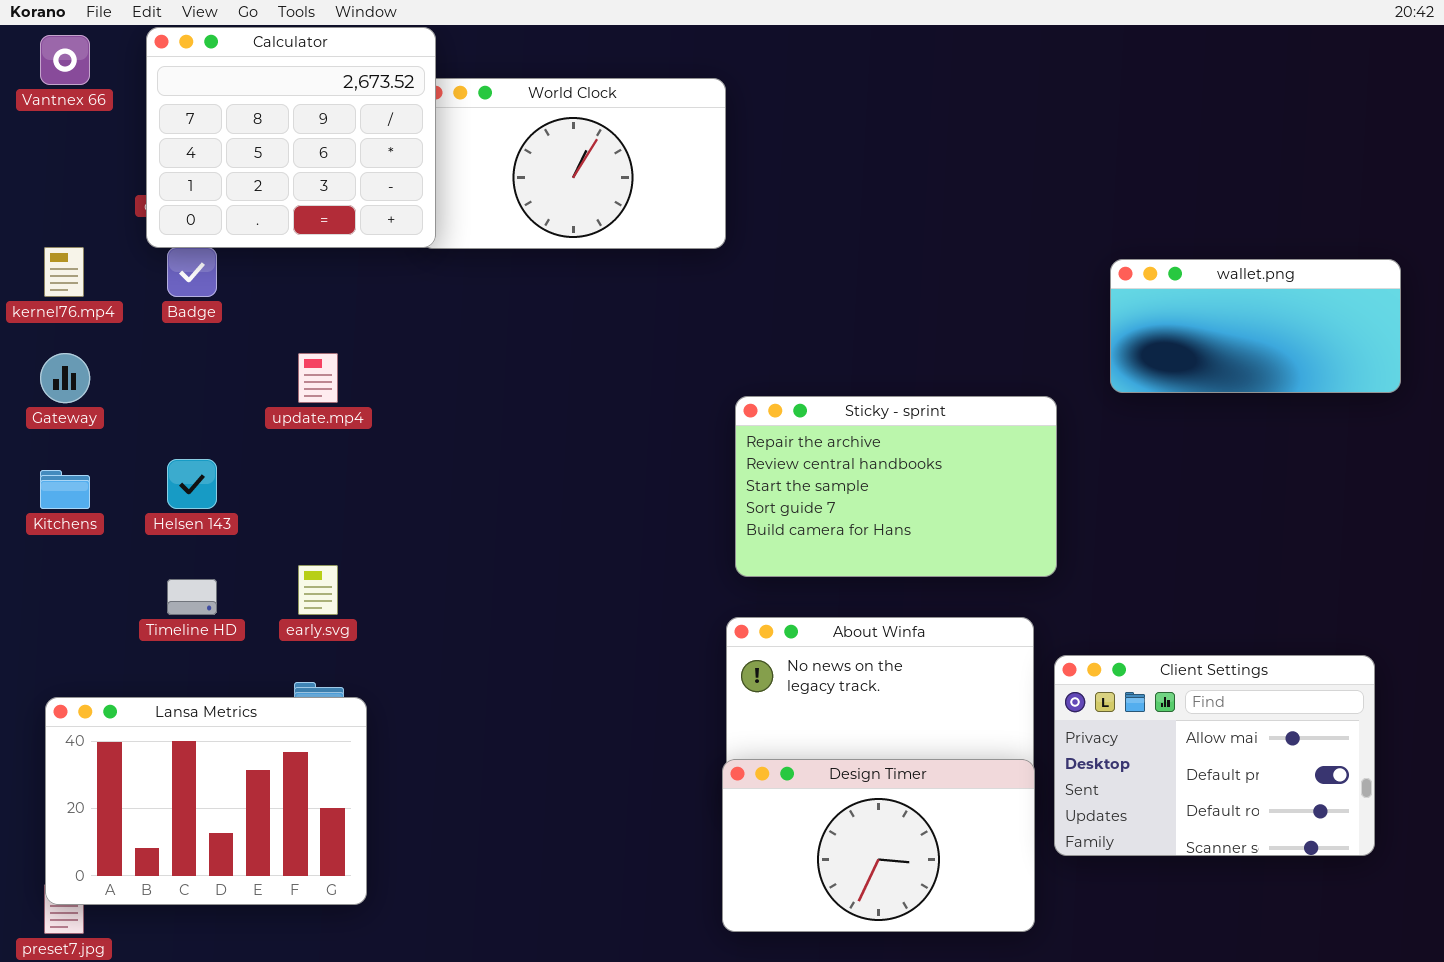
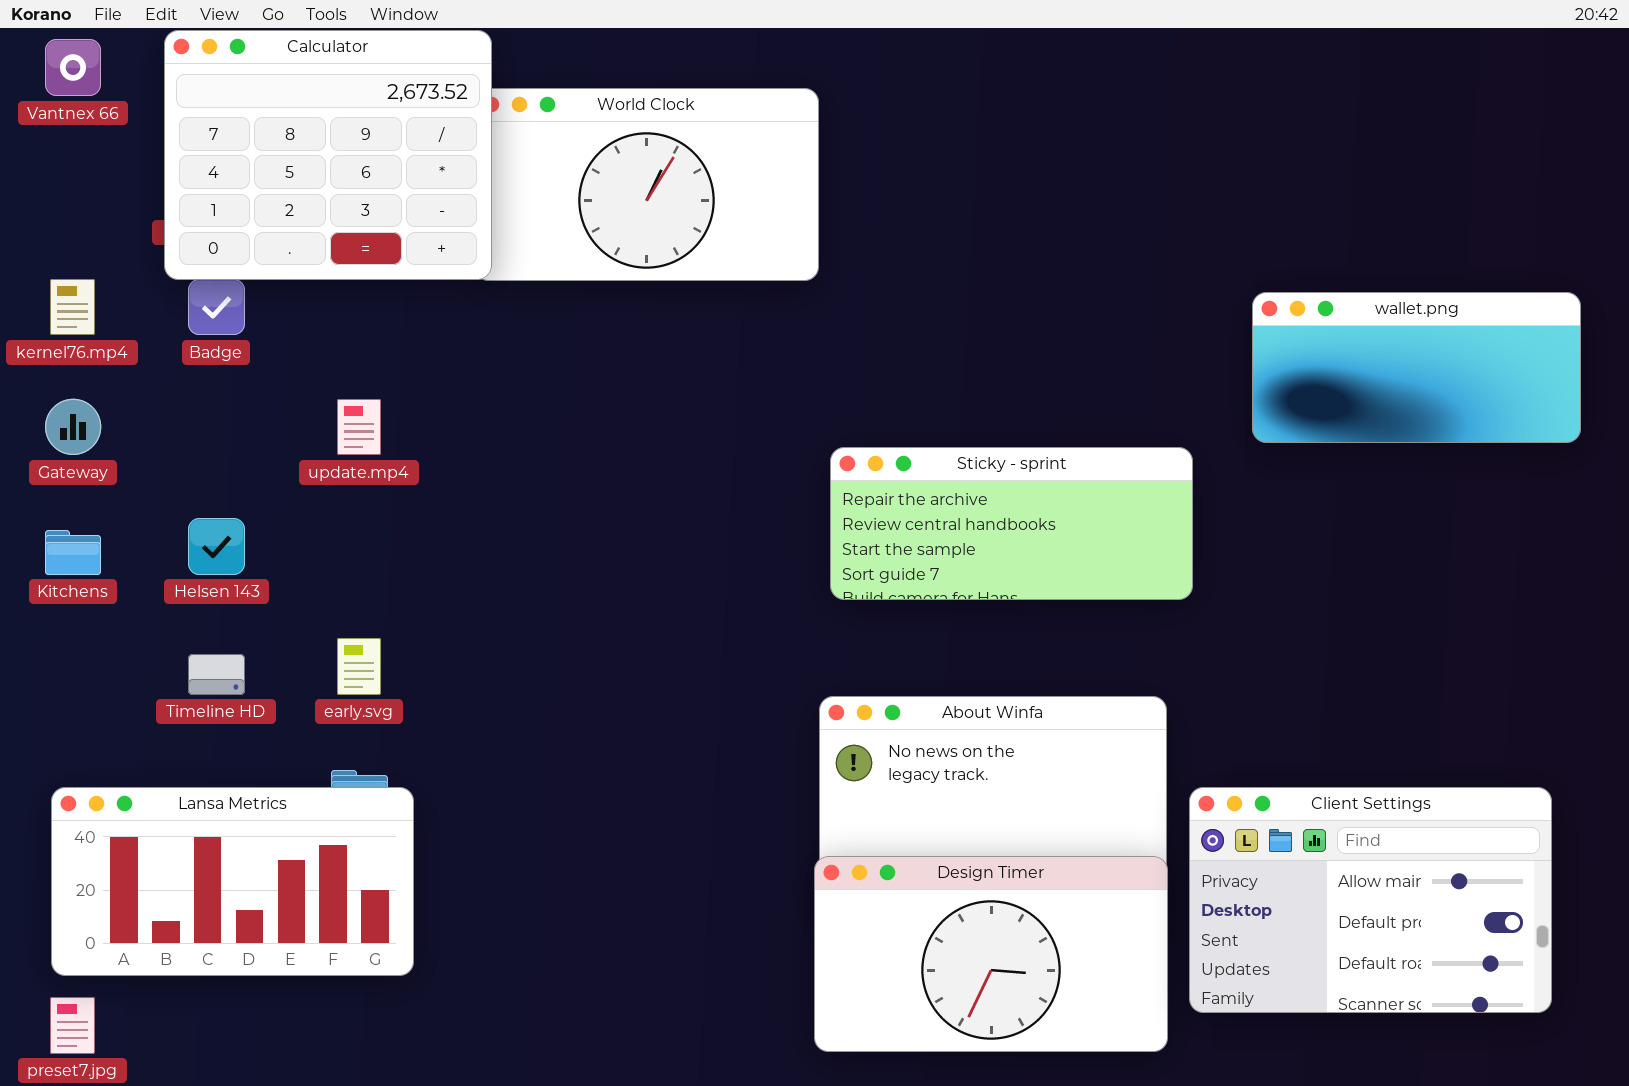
Sticky - sprint: [735,396,1057,577] -> [830,447,1193,600], resized
Client Settings: [1054,655,1375,856] -> [1189,787,1552,1013], moved
Lansa Metrics: [45,697,367,905] -> [51,787,414,976], resized

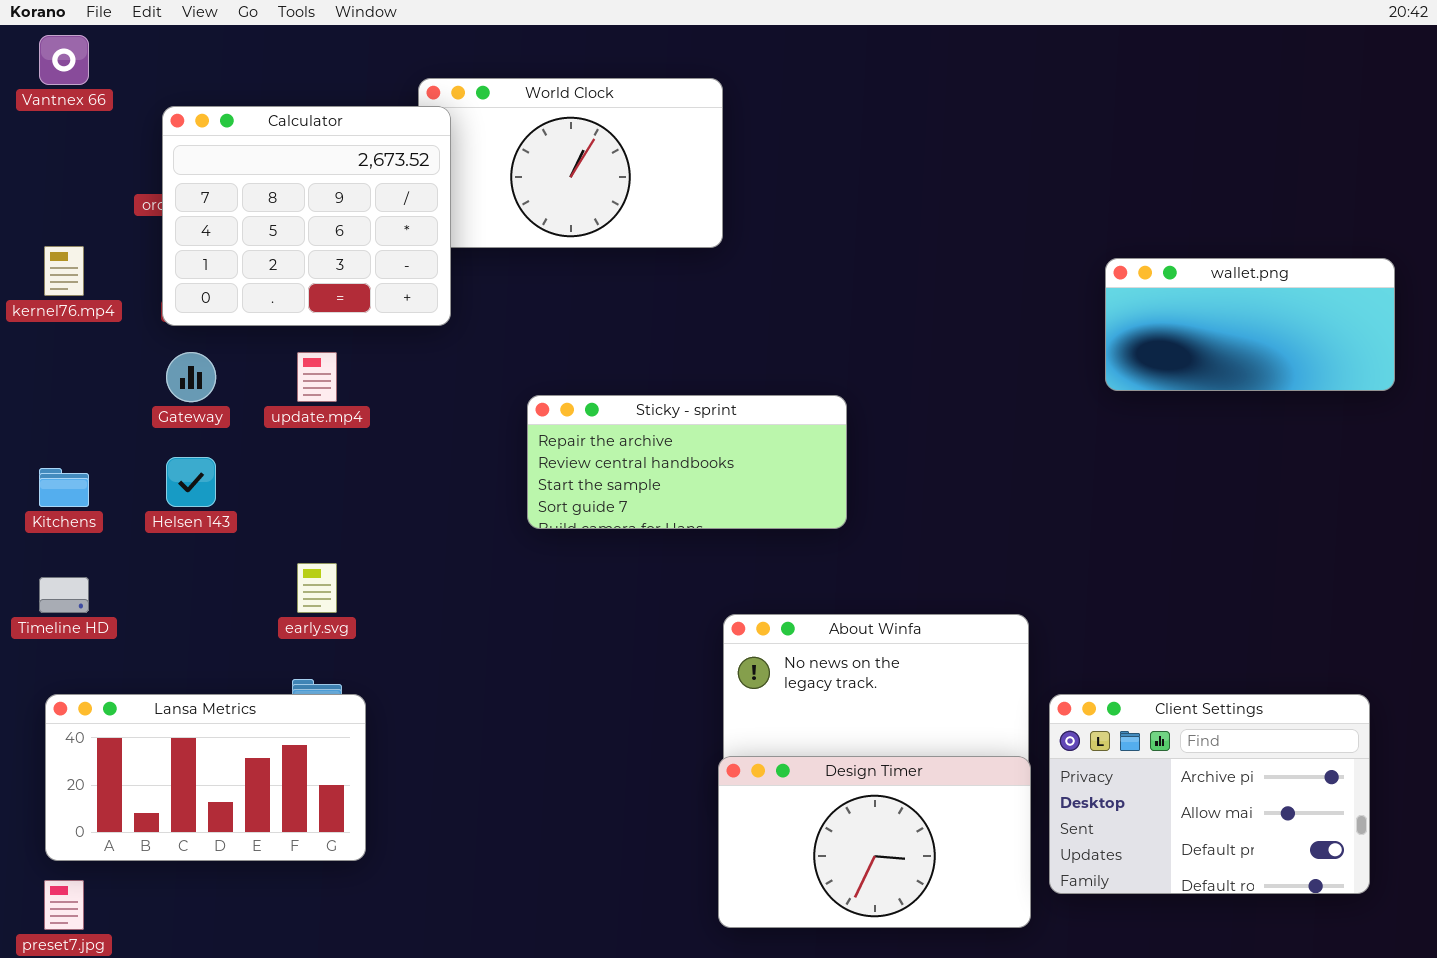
Calculator: [164,30,492,280] -> [162,106,451,326], moved
Gateway: [45,399,101,455] -> [166,352,216,402], moved
Sticky - sprint: [830,447,1193,600] -> [527,395,847,529], moved
Timeline HD: [188,654,245,695] -> [39,577,89,613], moved
Client Settings: [1189,787,1552,1013] -> [1049,694,1370,894], scrolled up 1 row

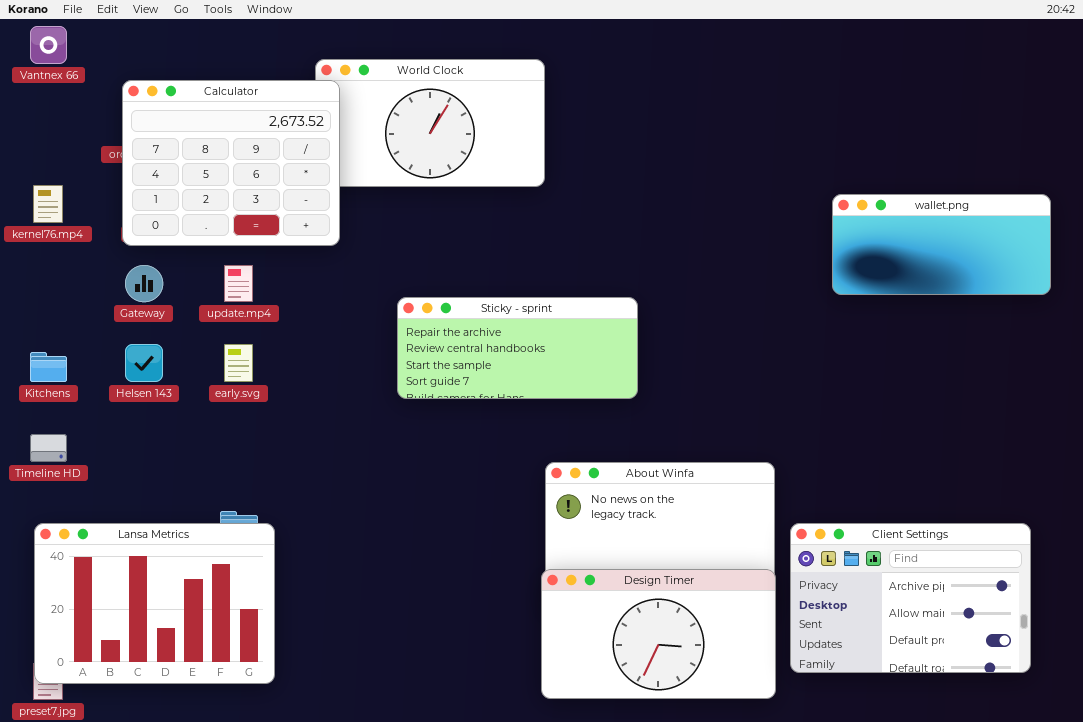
early.svg: [297,563,337,613] -> [224,344,253,382], moved
Lansa Metrics: [45,694,366,861] -> [34,523,275,684], resized

